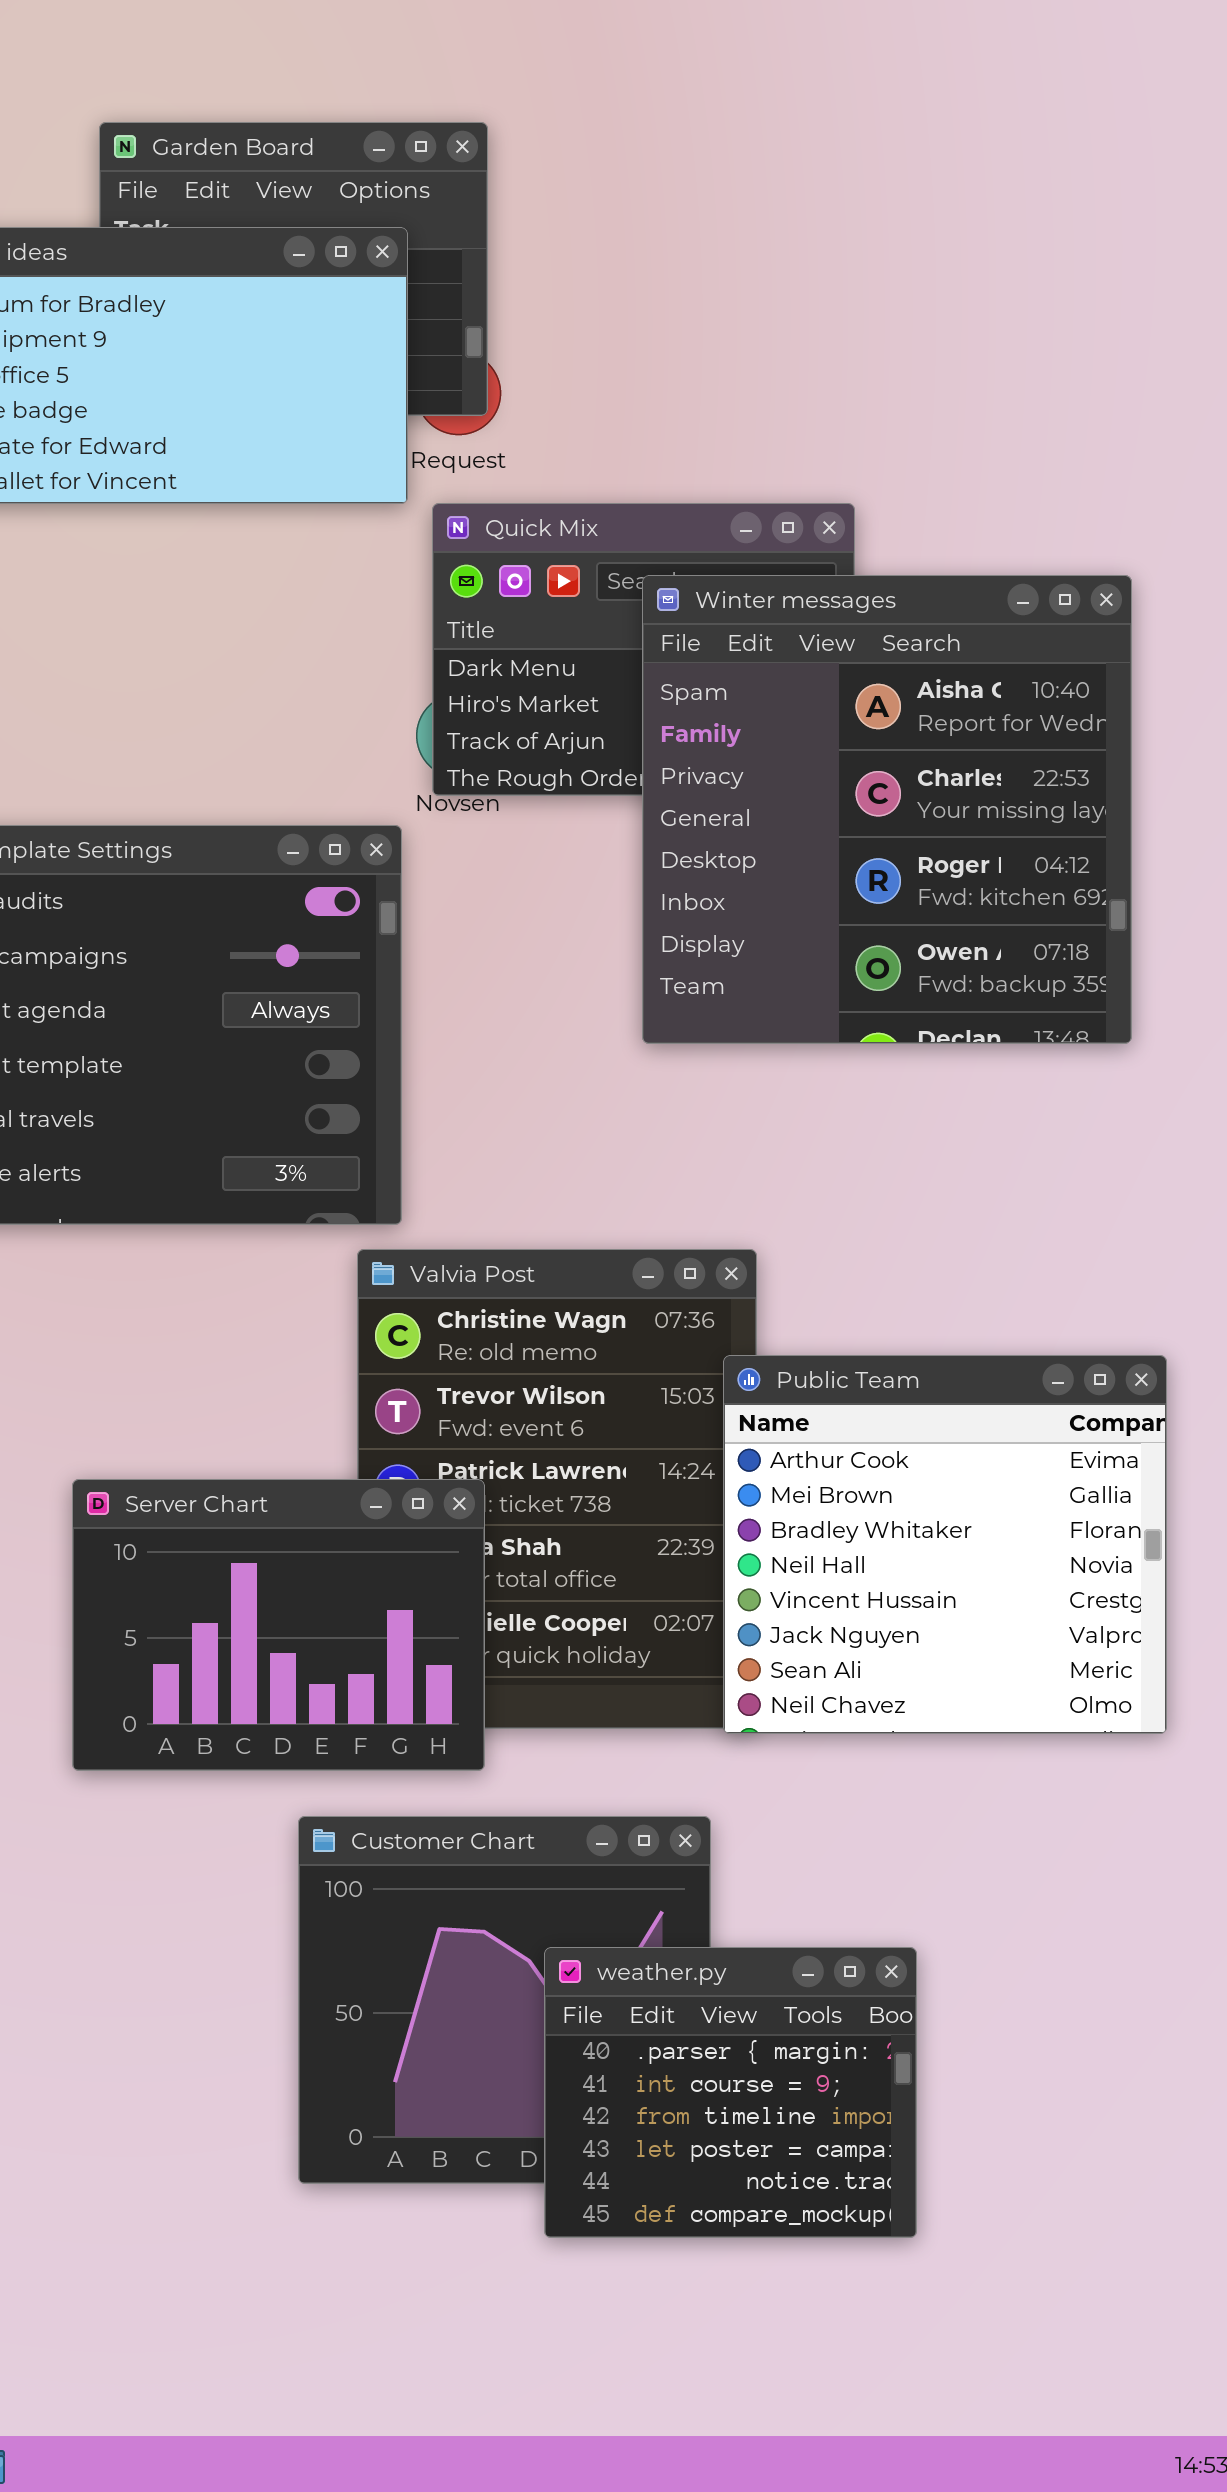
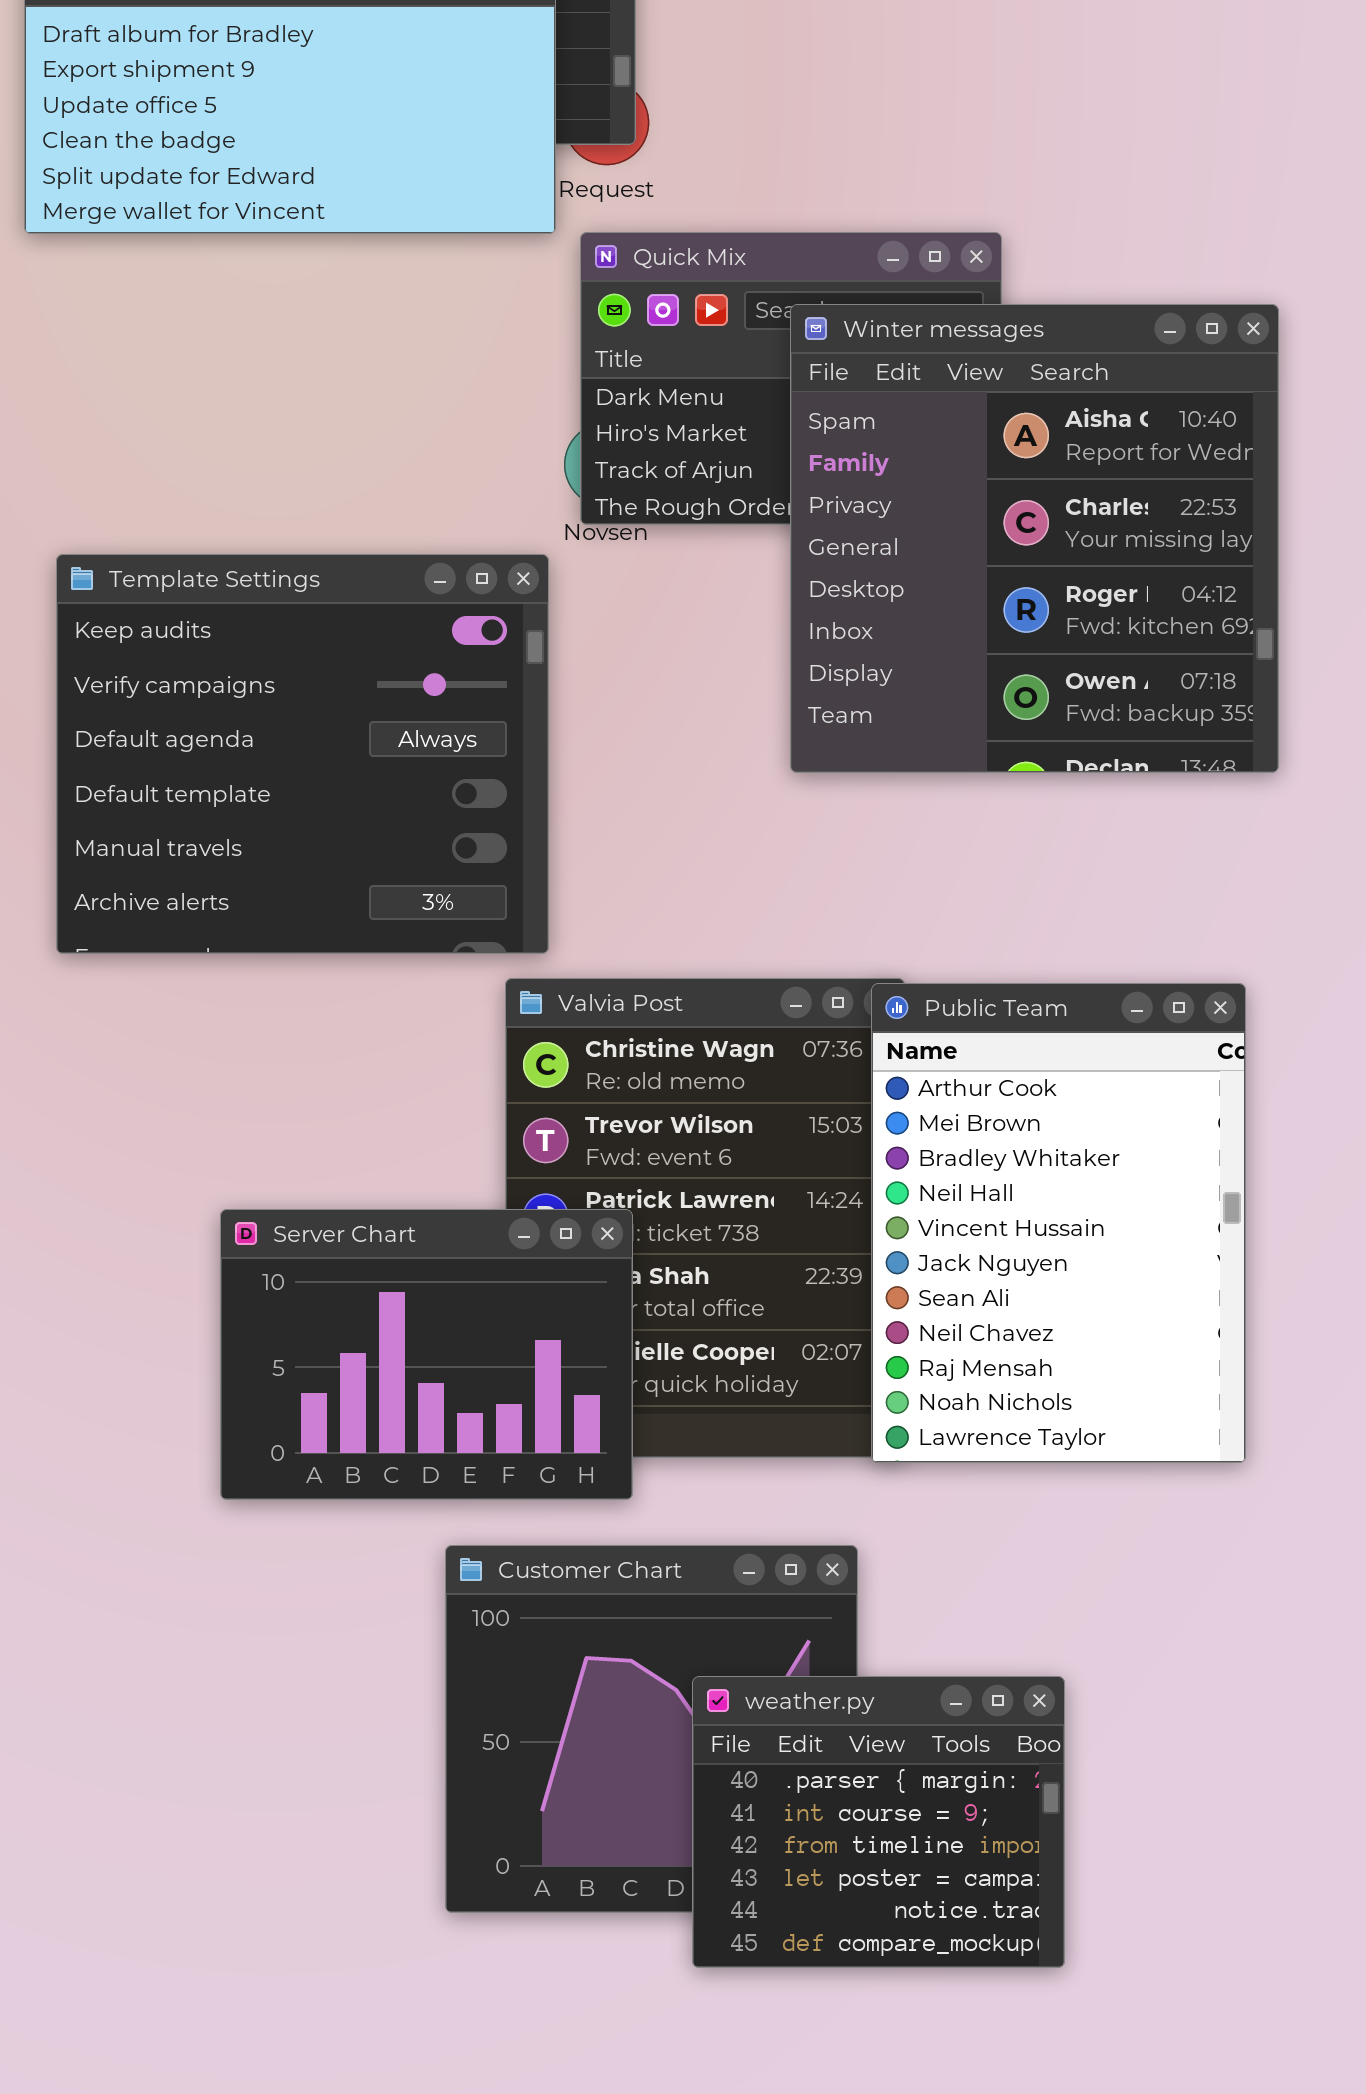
Public Team: [723,1355,1167,1734] -> [871,983,1246,1463], resized

